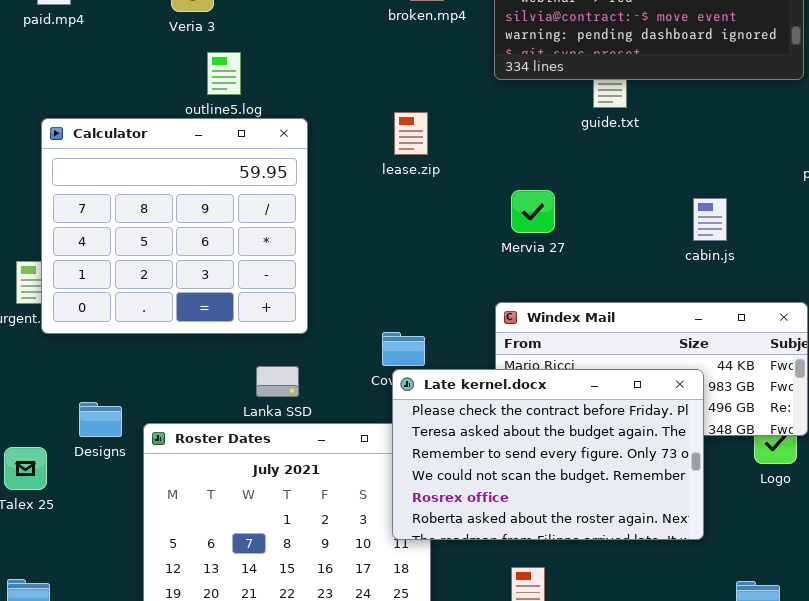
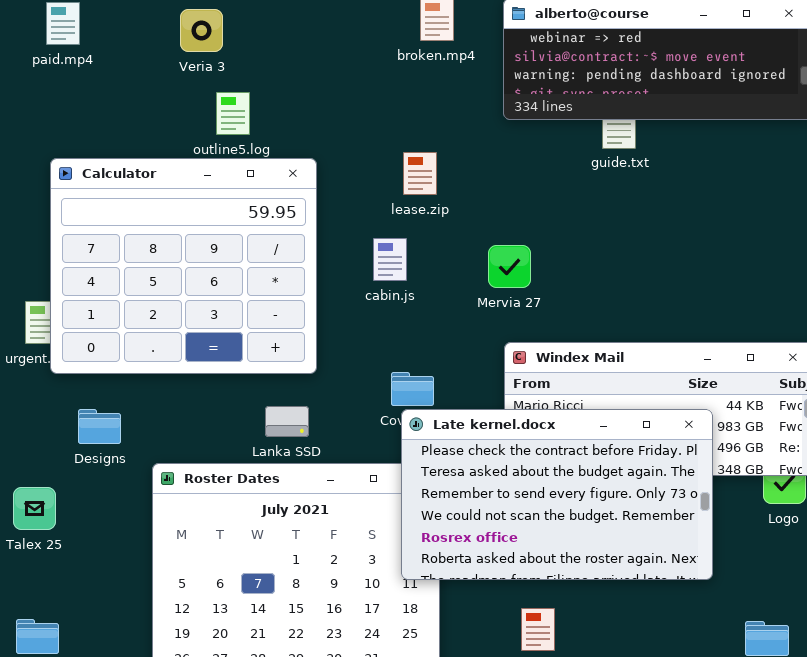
Mervia 27: [511,190,555,233] -> [488,245,531,288], moved
cabin.js: [693,198,727,241] -> [373,238,407,281], moved
Designs: [79,402,122,437] -> [78,409,121,444], moved

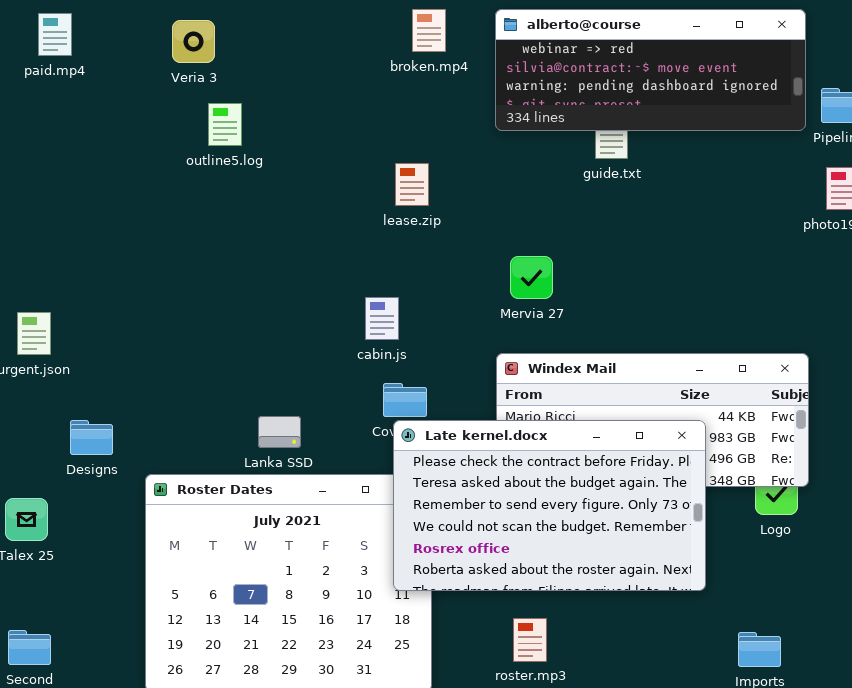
Calculator: [50,158,317,374] -> none, closed
cabin.js: [373,238,407,281] -> [365,297,399,340], moved
Mervia 27: [488,245,531,288] -> [510,256,553,299], moved

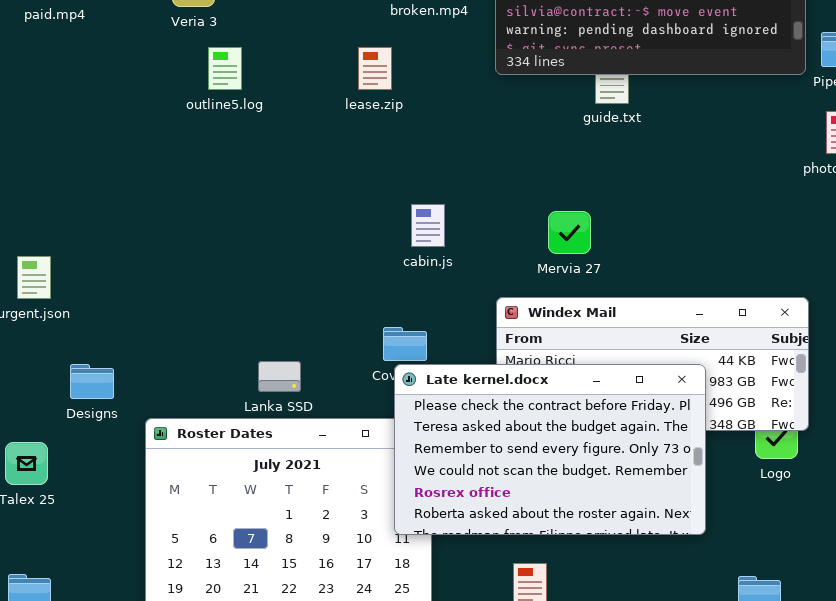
lease.zip: [395,163,429,206] -> [358,47,392,90], moved
Mervia 27: [510,256,553,299] -> [548,211,591,254], moved
cabin.js: [365,297,399,340] -> [411,204,445,247], moved

